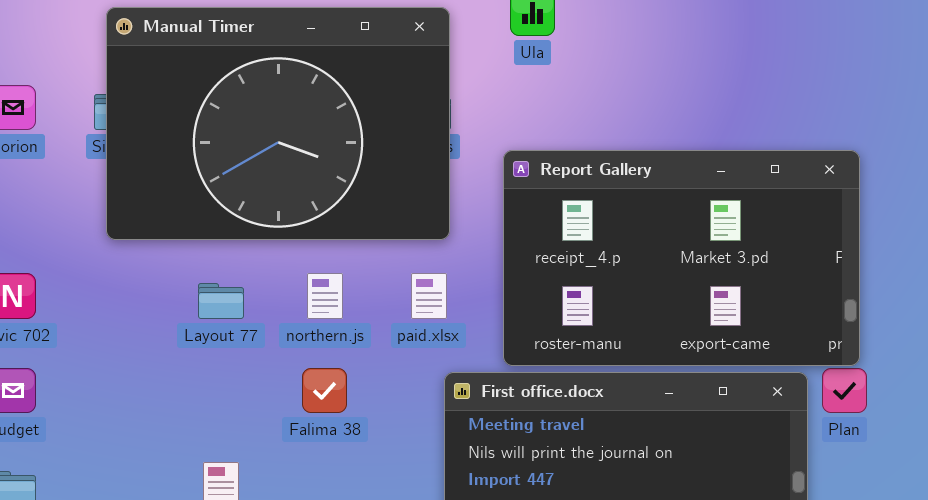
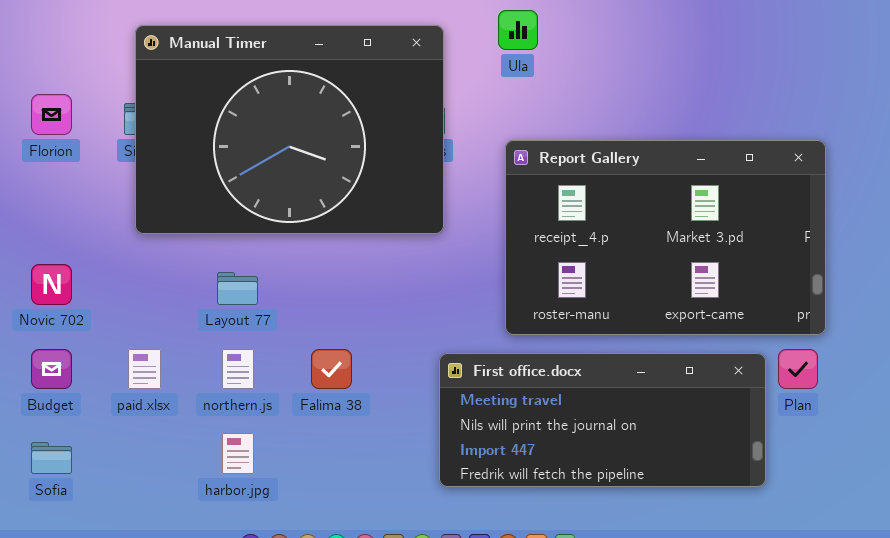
Report Gallery: [503,150,860,366] -> [505,140,826,335], moved
northern.js: [307,273,343,319] -> [222,349,254,389], moved
paid.xlsx: [411,273,447,319] -> [128,349,161,389], moved

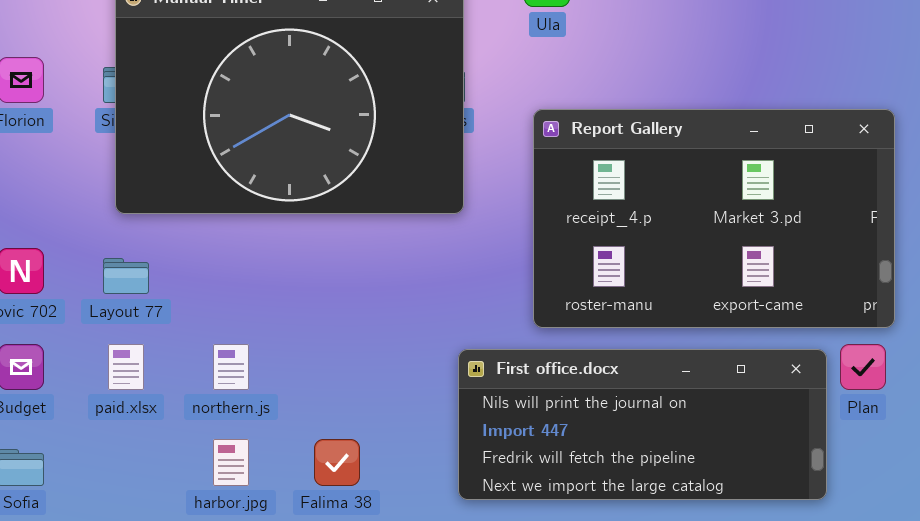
Layout 77: [217,272,258,305] -> [103,258,149,294], moved
Falima 38: [311,349,352,389] -> [314,439,360,486], moved
First office.docx: [439,353,766,487] -> [458,349,827,500], scrolled down 1 row

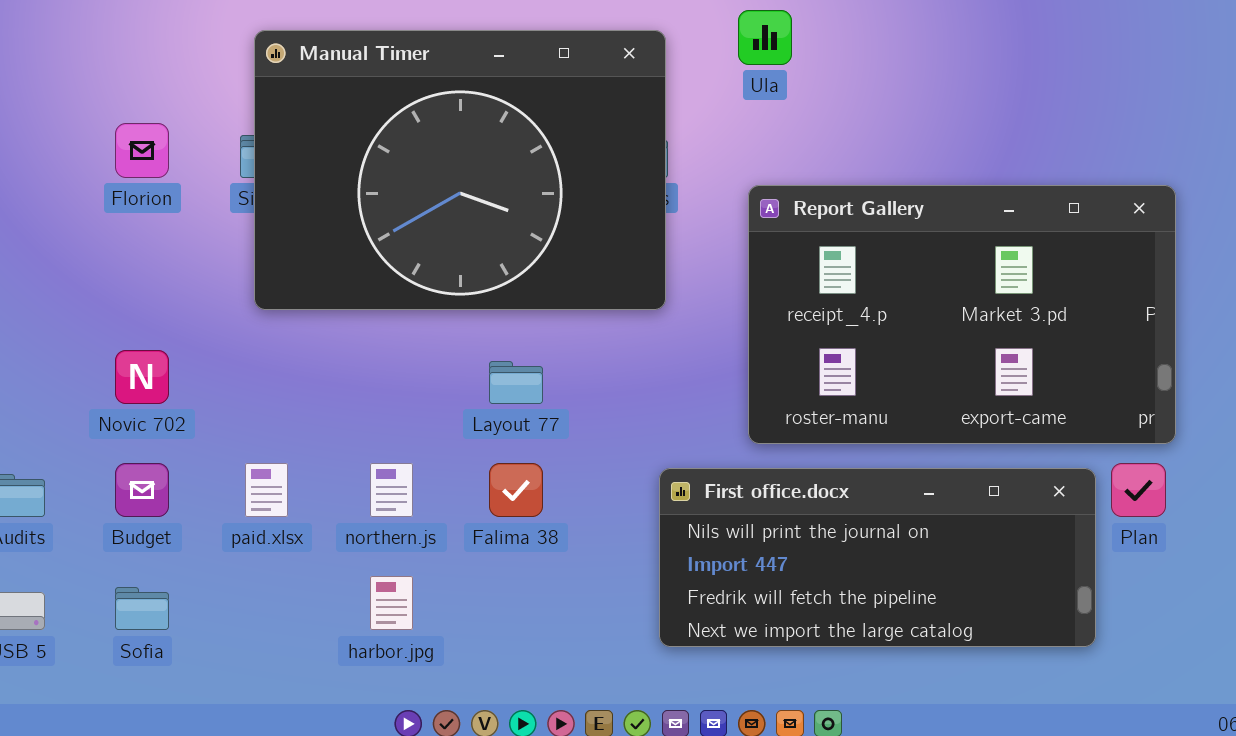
Layout 77: [103,258,149,294] -> [489,361,543,404], moved
Falima 38: [314,439,360,486] -> [489,463,543,517], moved

